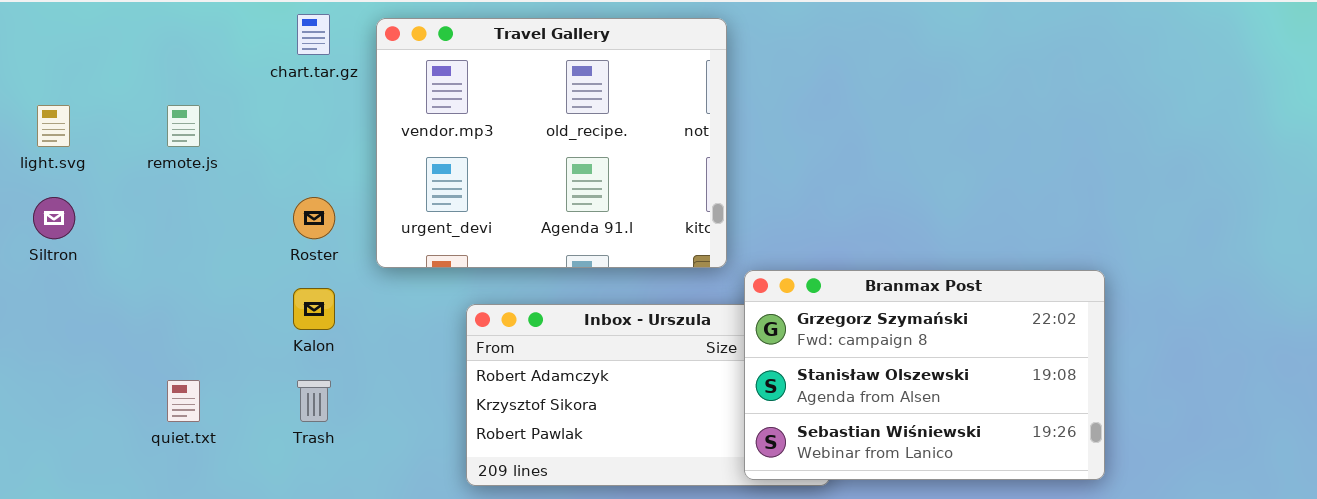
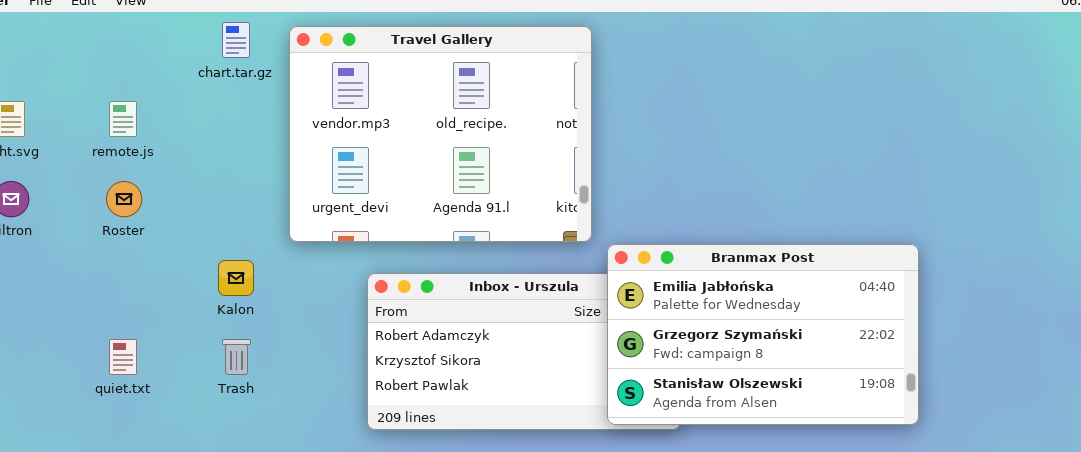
Roster: [293,197,335,239] -> [106,181,142,217], moved
Branmax Post: [744,270,1105,480] -> [607,244,919,425], scrolled up 1 row

